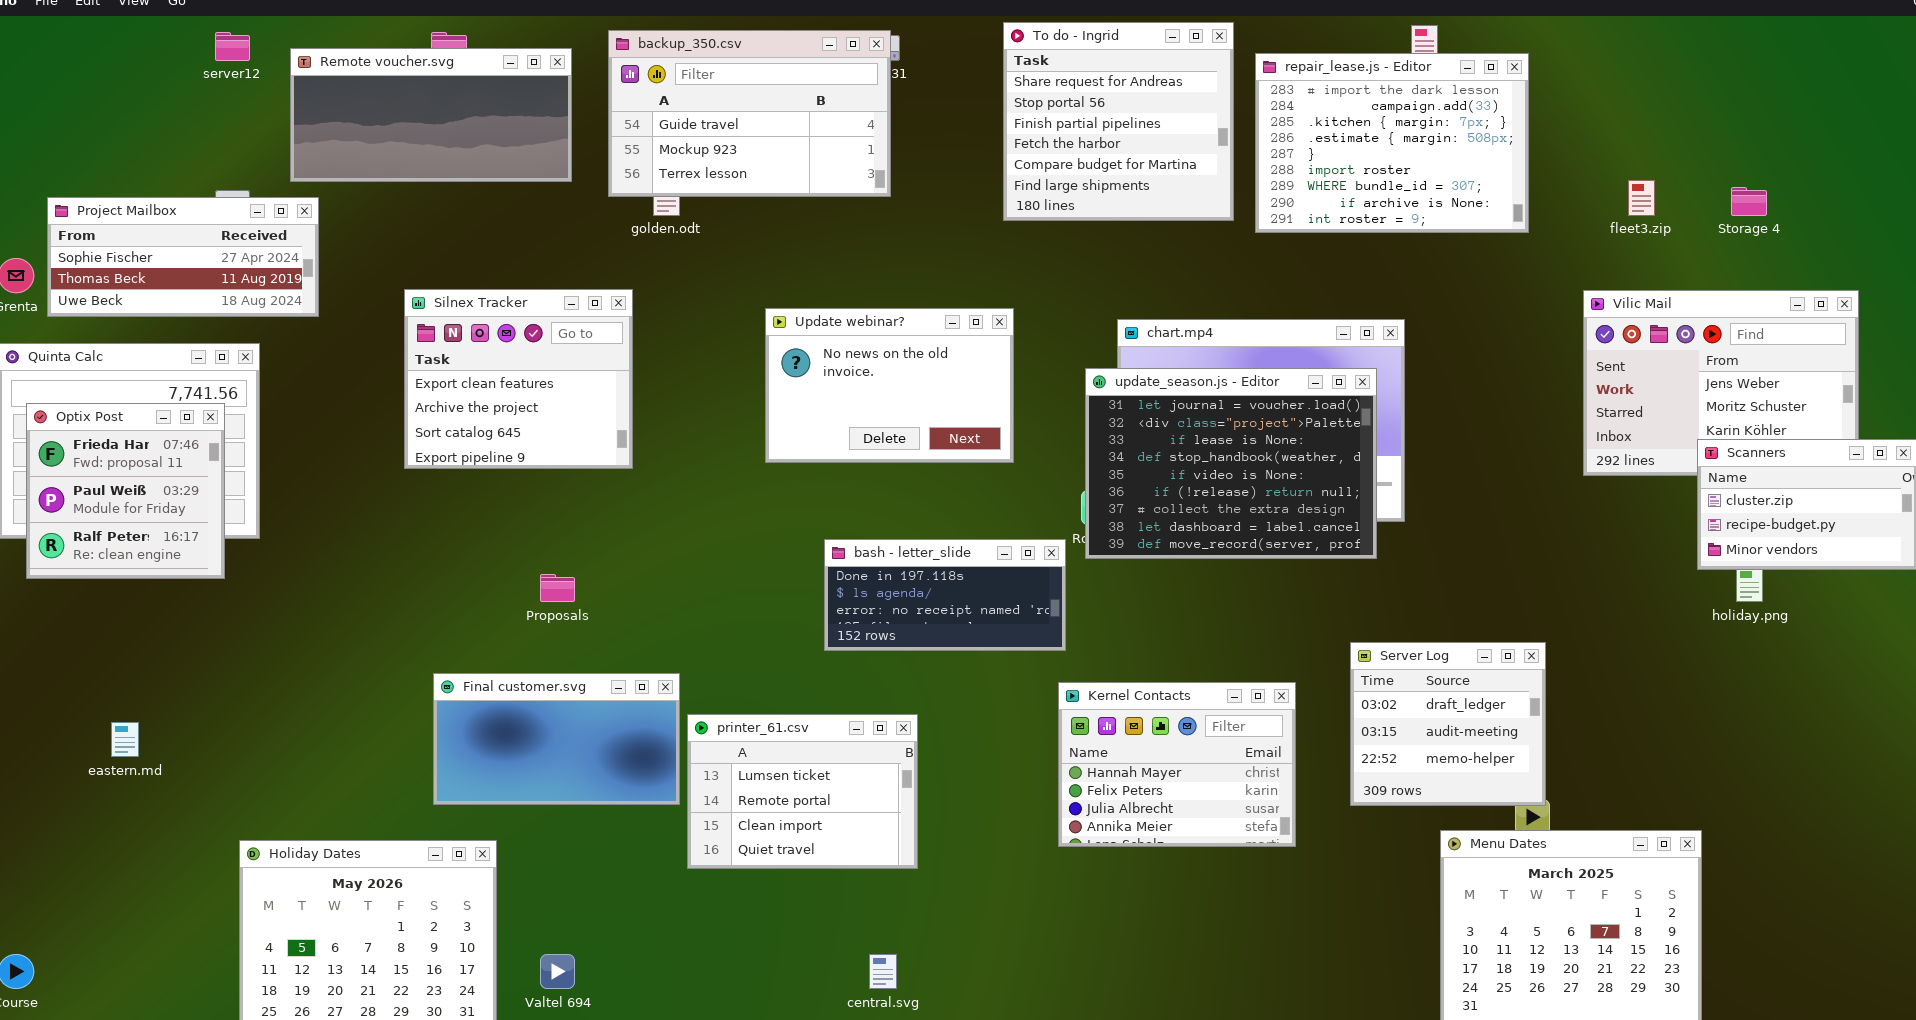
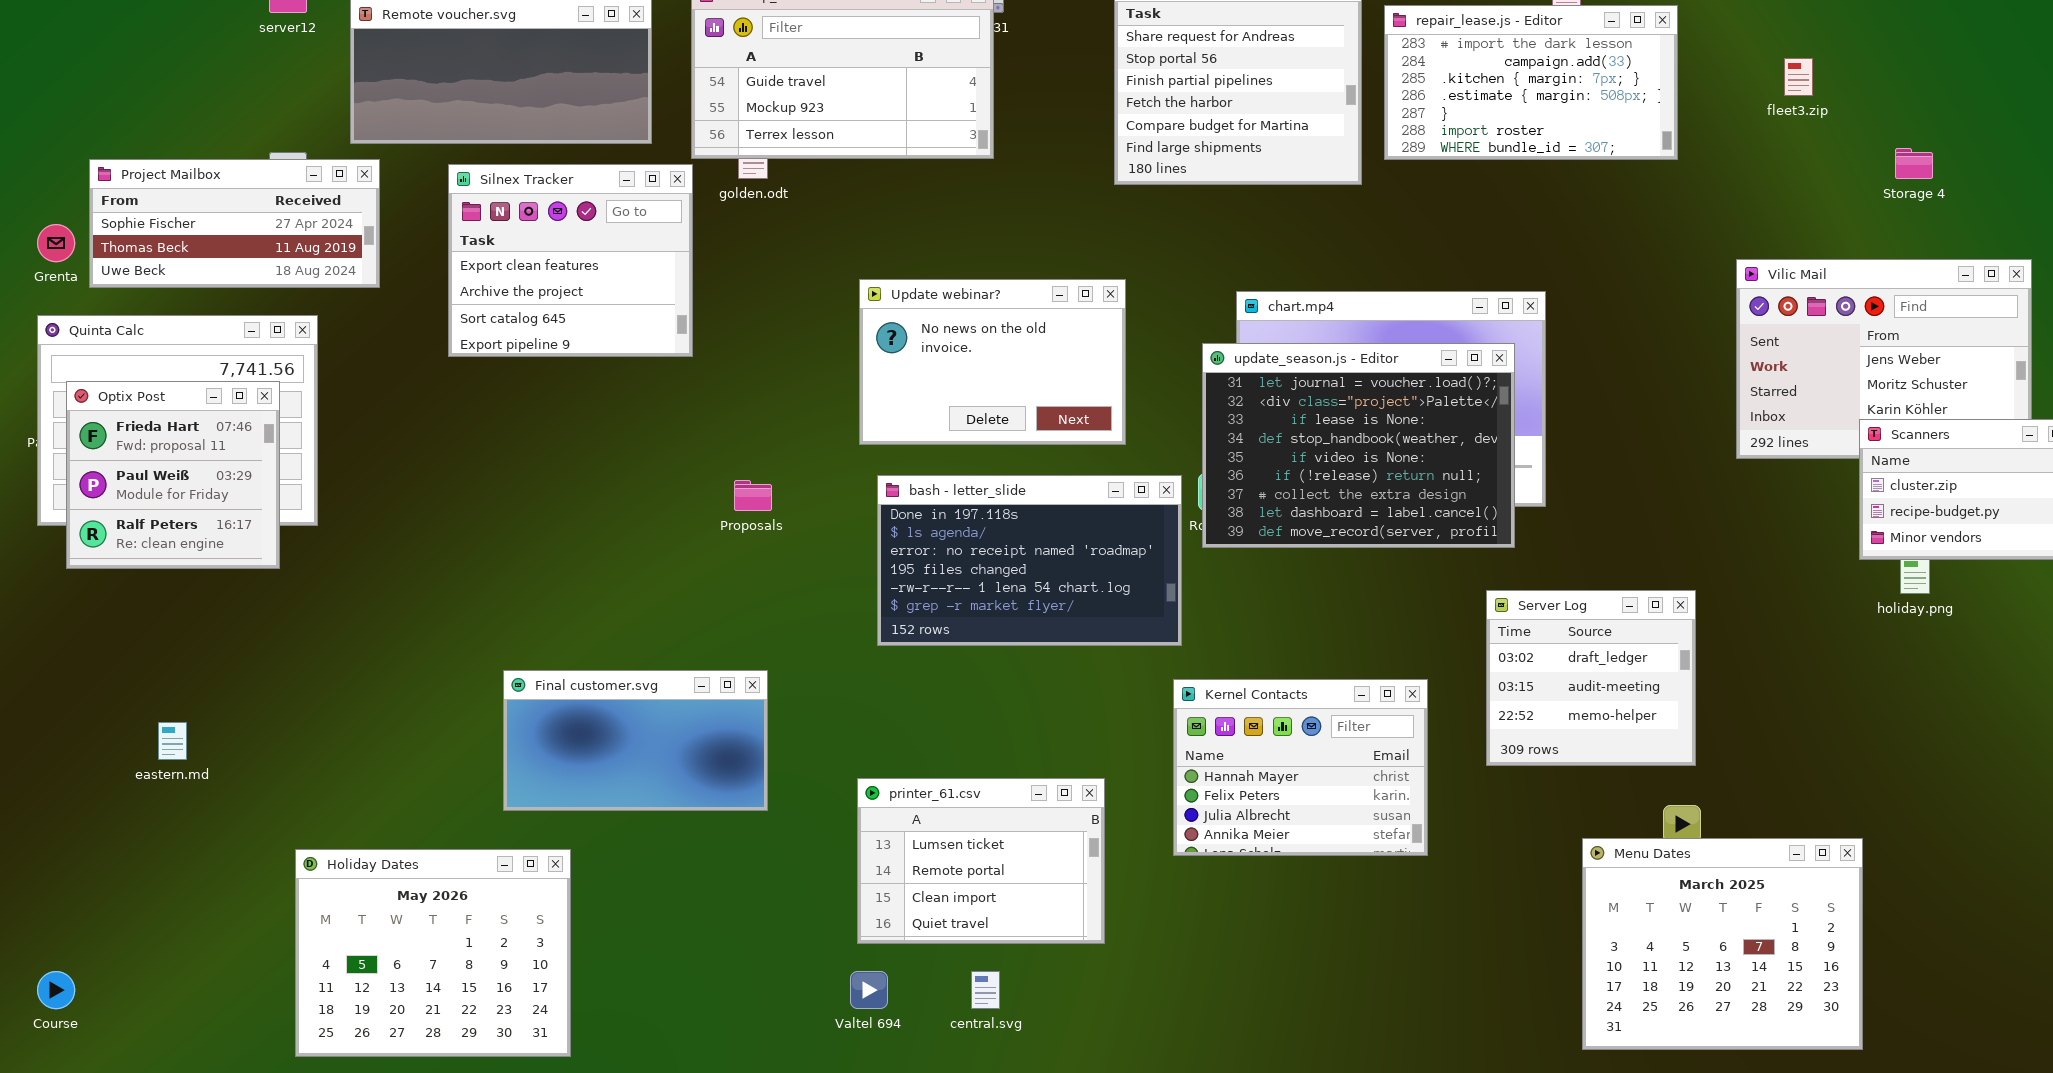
repair_lease.js - Editor: [1255,53,1529,233] -> [1384,5,1678,160], resized
fleet3.zip: [1628,180,1655,216] -> [1784,58,1813,96], moved
Silnex Tracker: [404,289,633,469] -> [448,164,693,357], moved
bash - letter_slide: [824,539,1066,651] -> [877,475,1182,646], resized
Proposals: [540,574,575,602] -> [734,480,772,511], moved
Server Log: [1350,642,1546,806] -> [1486,590,1696,766], moved
printer_61.csv: [687,714,918,869] -> [857,778,1105,944], moved
Valtel 694: [540,954,575,989] -> [850,971,888,1009], moved

